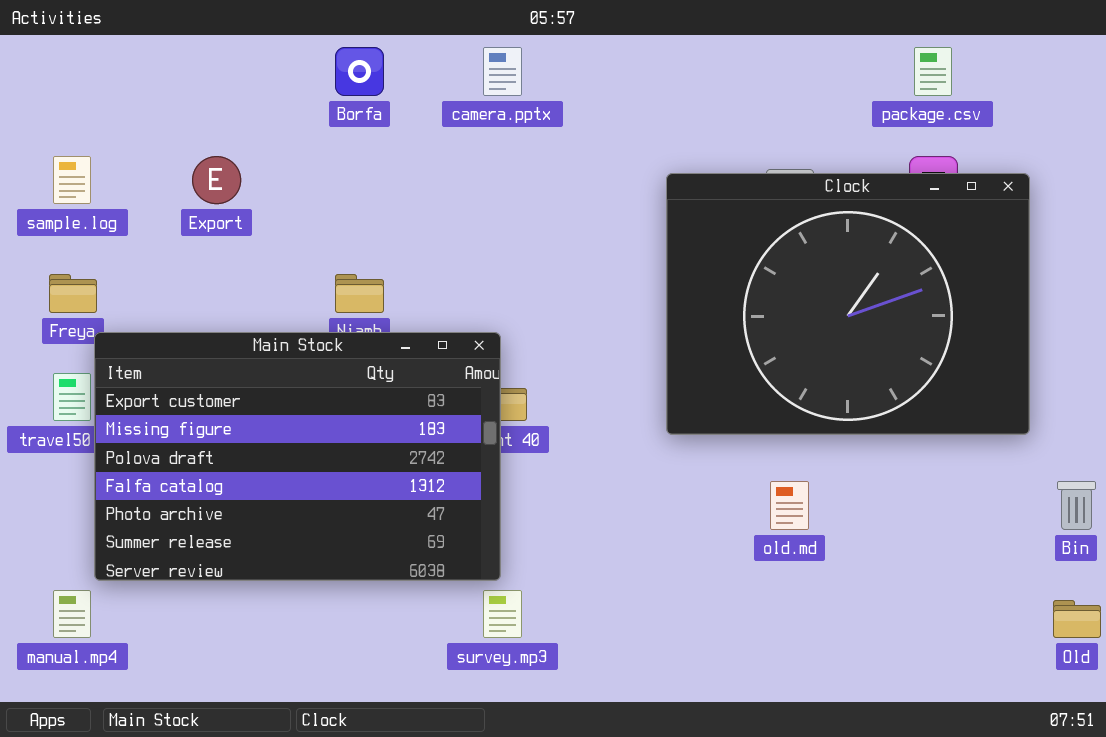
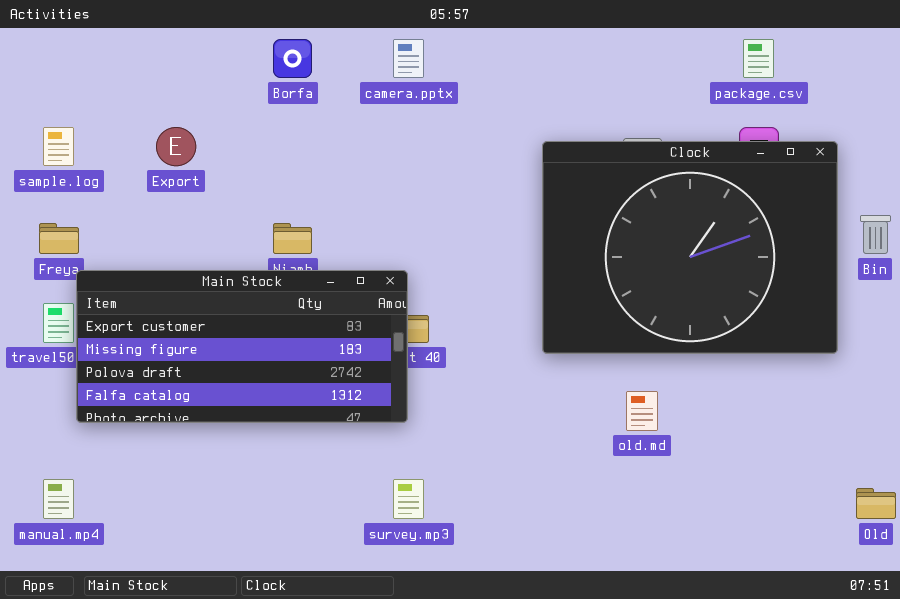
Main Stock: [94,332,501,581] -> [76,270,408,423], resized
Bin: [1057,481,1096,530] -> [860,215,891,254], moved

